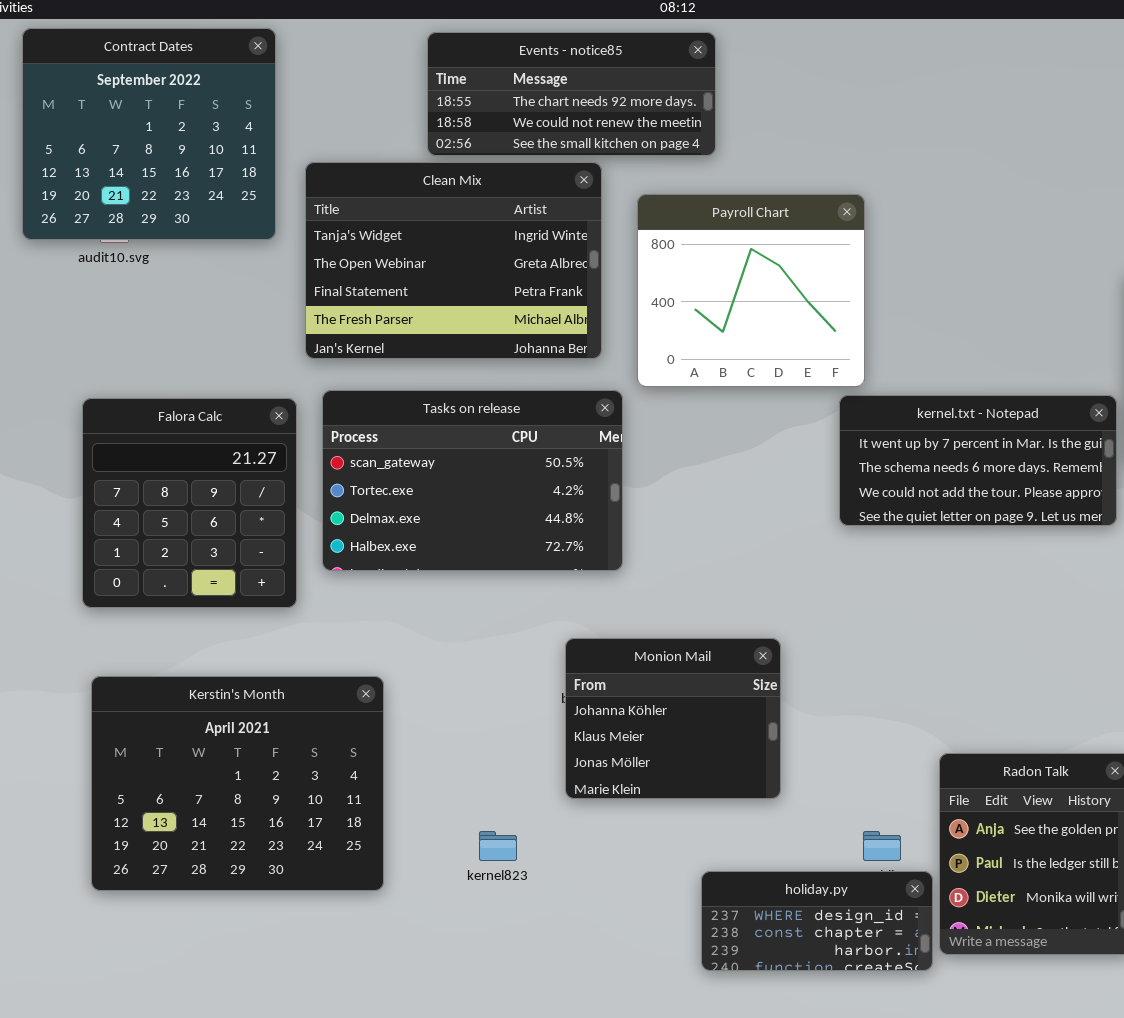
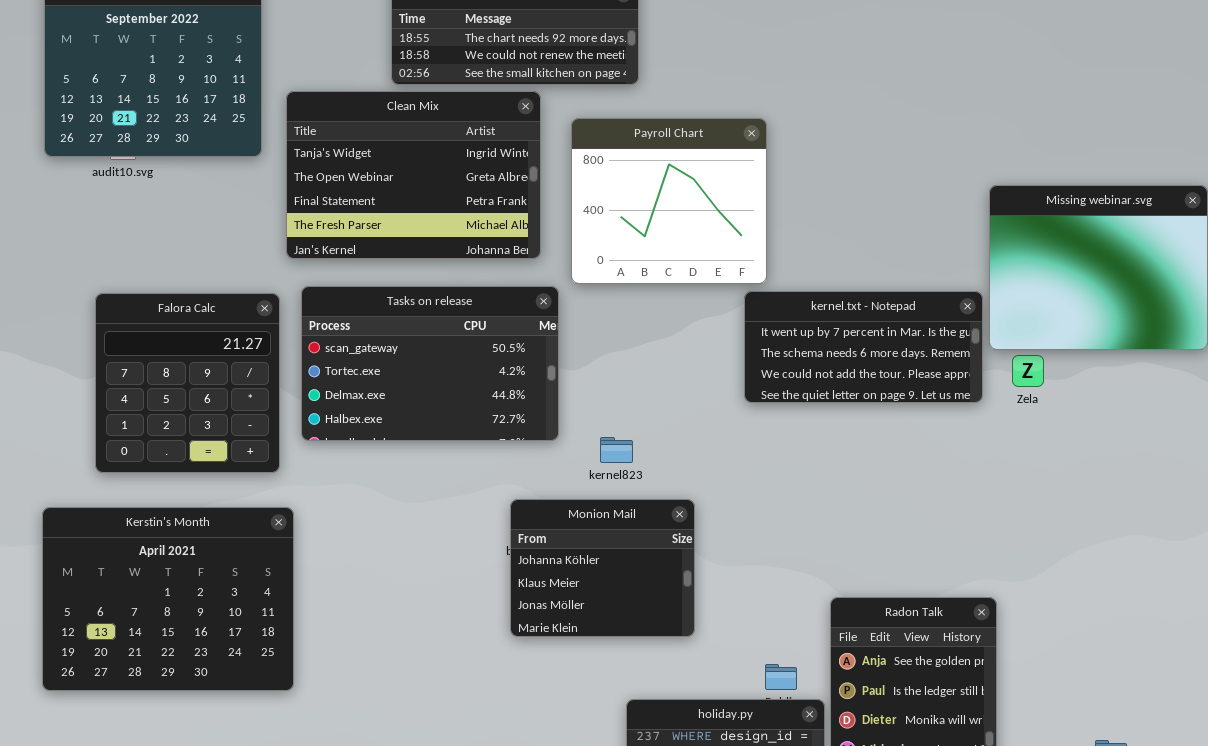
Kerstin's Month: [91,676,384,891] -> [42,507,294,691], moved
kernel823: [479,831,517,861] -> [600,437,633,463], moved

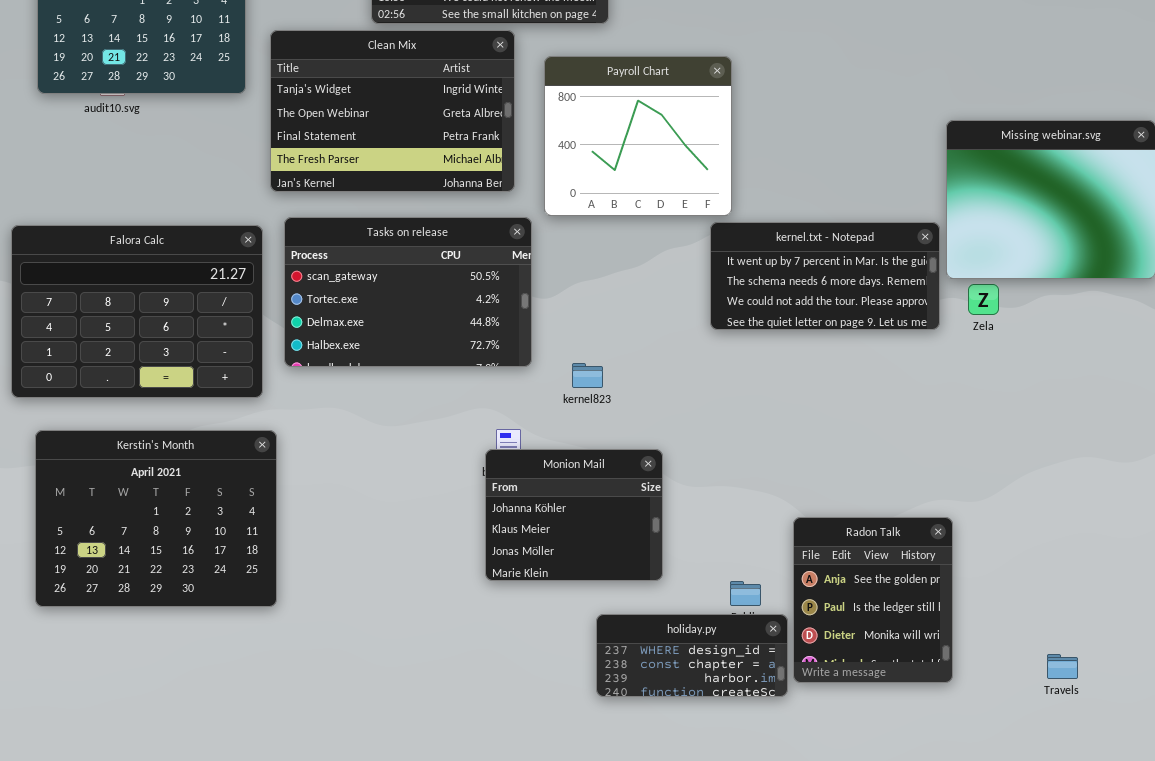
Falora Calc: [95,293,280,473] -> [11,225,263,398], resized
Monion Mail: [510,499,695,637] -> [485,449,663,581], moved

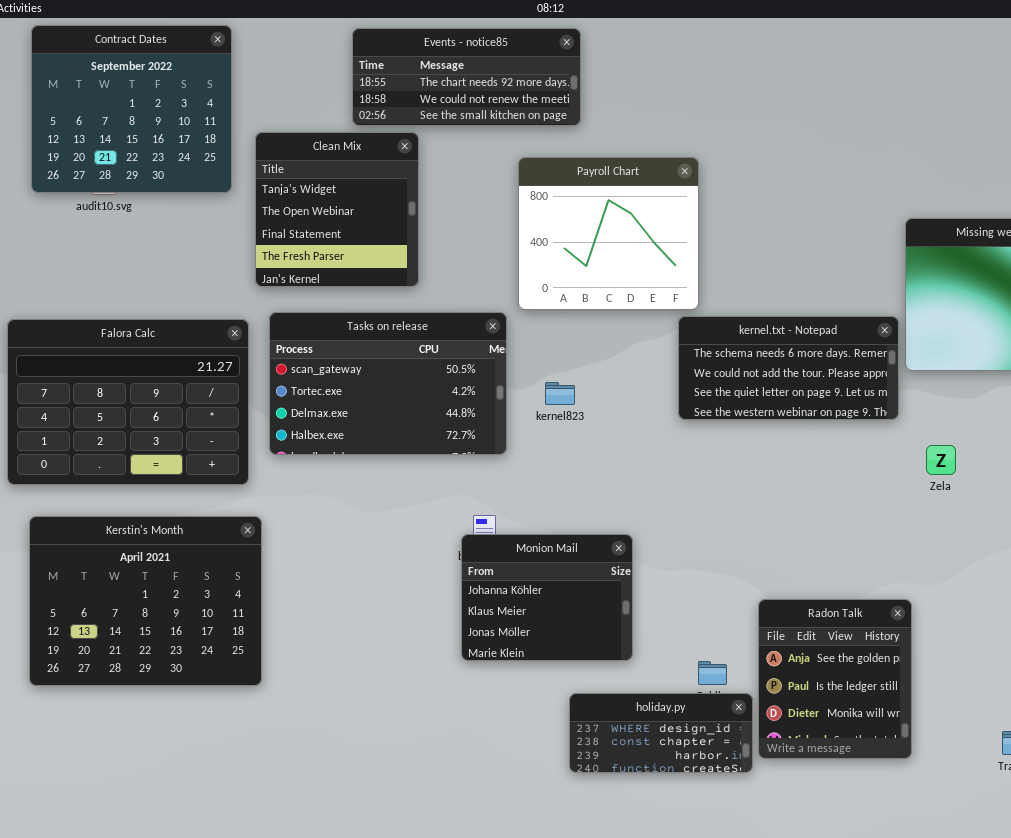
Clean Mix: [270,30,515,192] -> [255,132,419,287], resized
kernel.txt - Notepad: [710,222,940,330] -> [678,316,899,420], scrolled down 1 row
Zela: [968,284,999,315] -> [926,445,956,475], moved
kernel823: [572,363,603,388] -> [545,382,575,405], moved

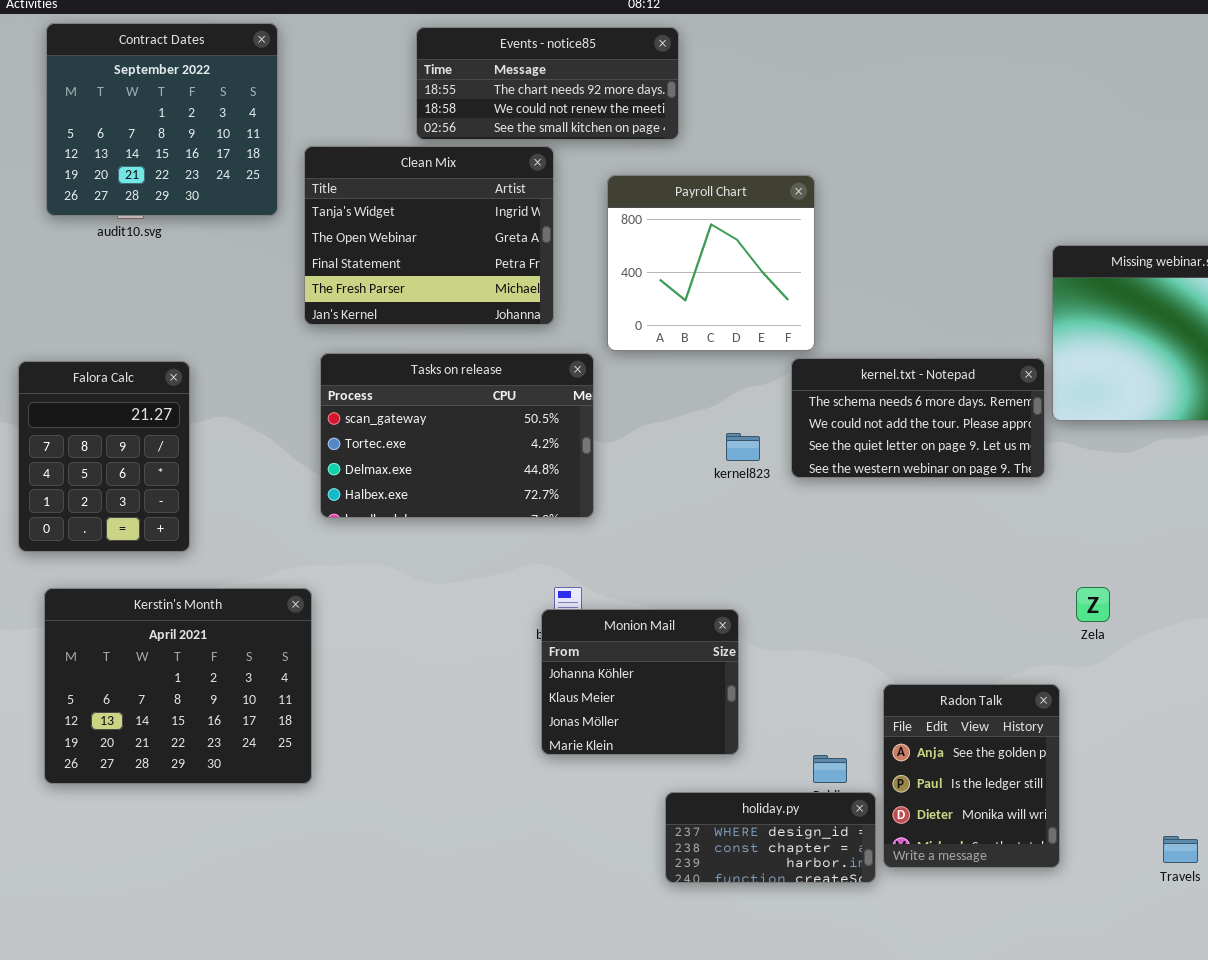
Clean Mix: [255,132,419,287] -> [304,146,554,325], resized
Falora Calc: [7,319,249,485] -> [18,361,190,552], resized
kernel823: [545,382,575,405] -> [726,433,760,461], moved
Zela: [926,445,956,475] -> [1076,587,1110,622], moved

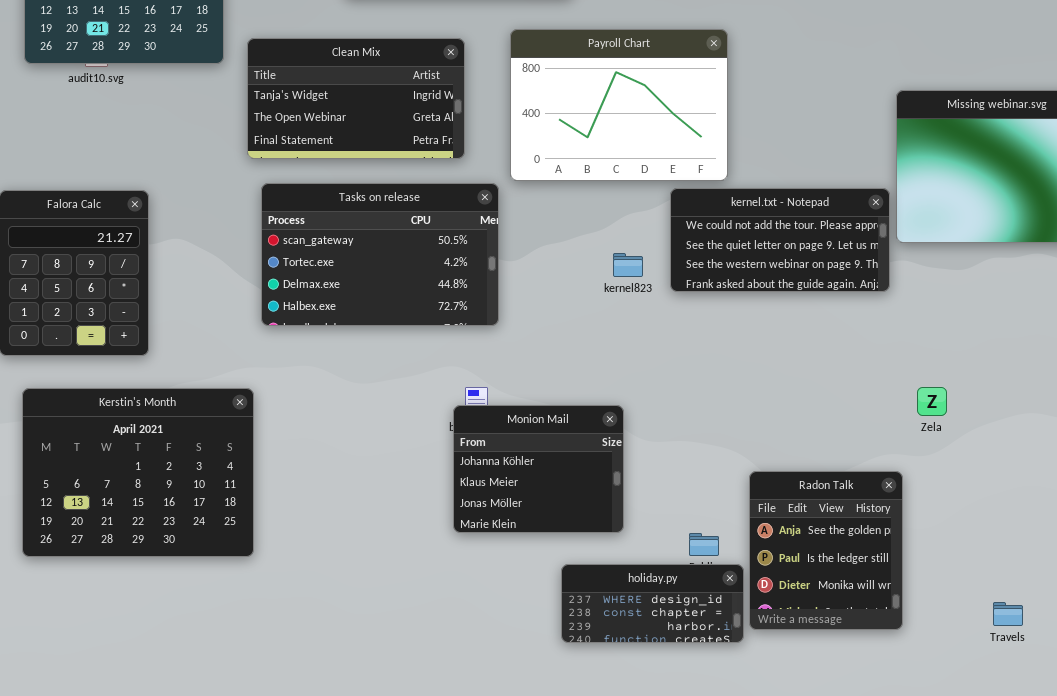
Clean Mix: [304,146,554,325] -> [247,38,465,159], resized
Payroll Chart: [607,175,815,351] -> [510,29,728,181], resized
kernel.txt - Notepad: [791,358,1045,478] -> [670,188,890,292], scrolled down 1 row

